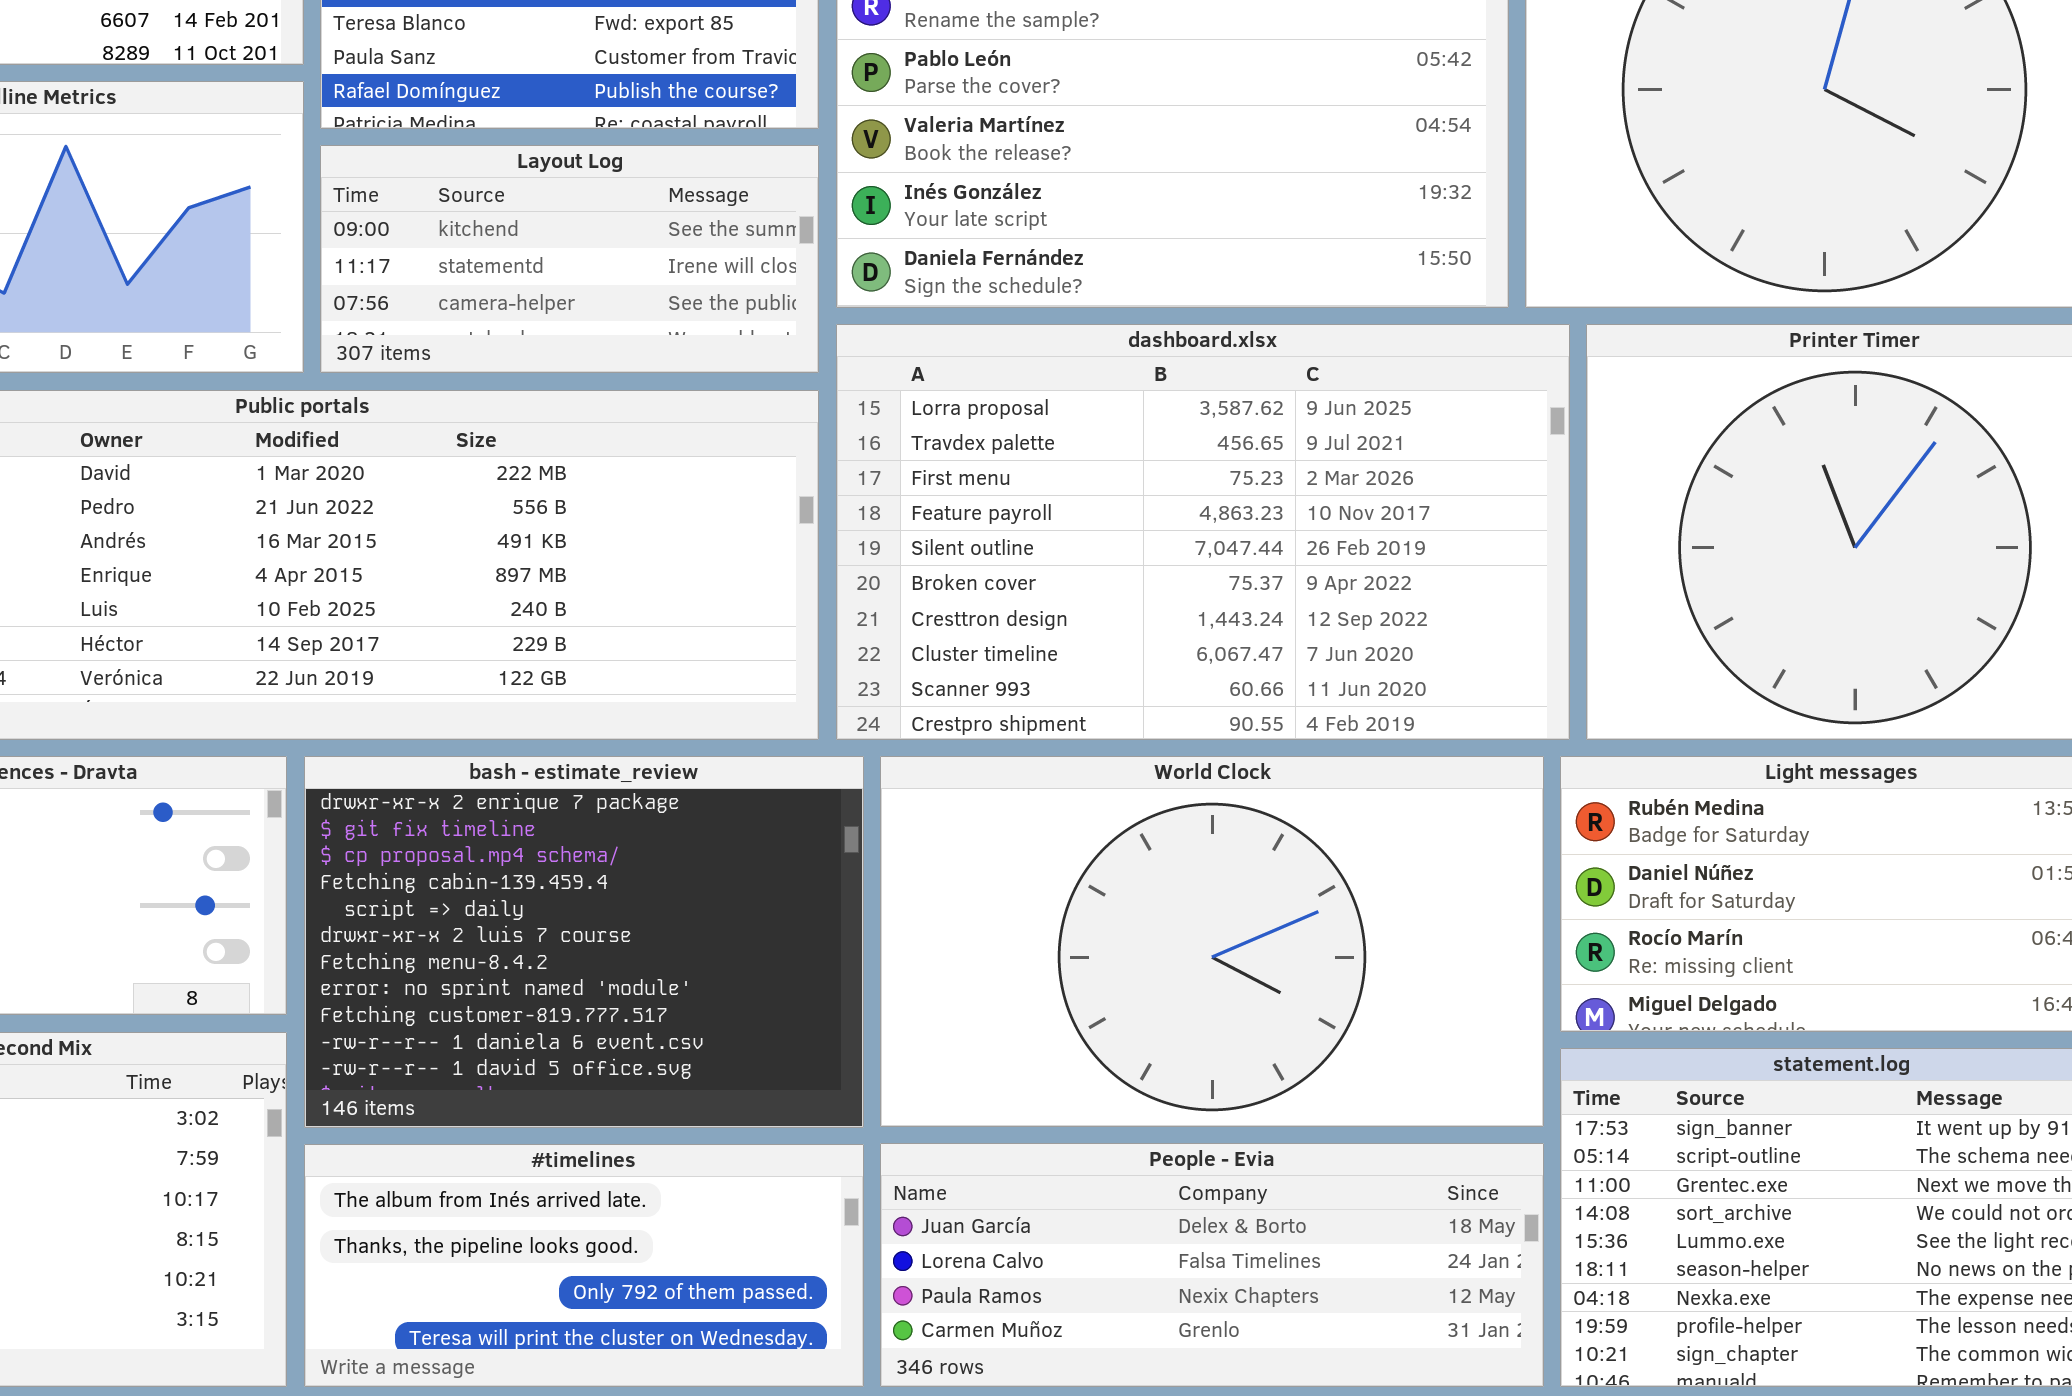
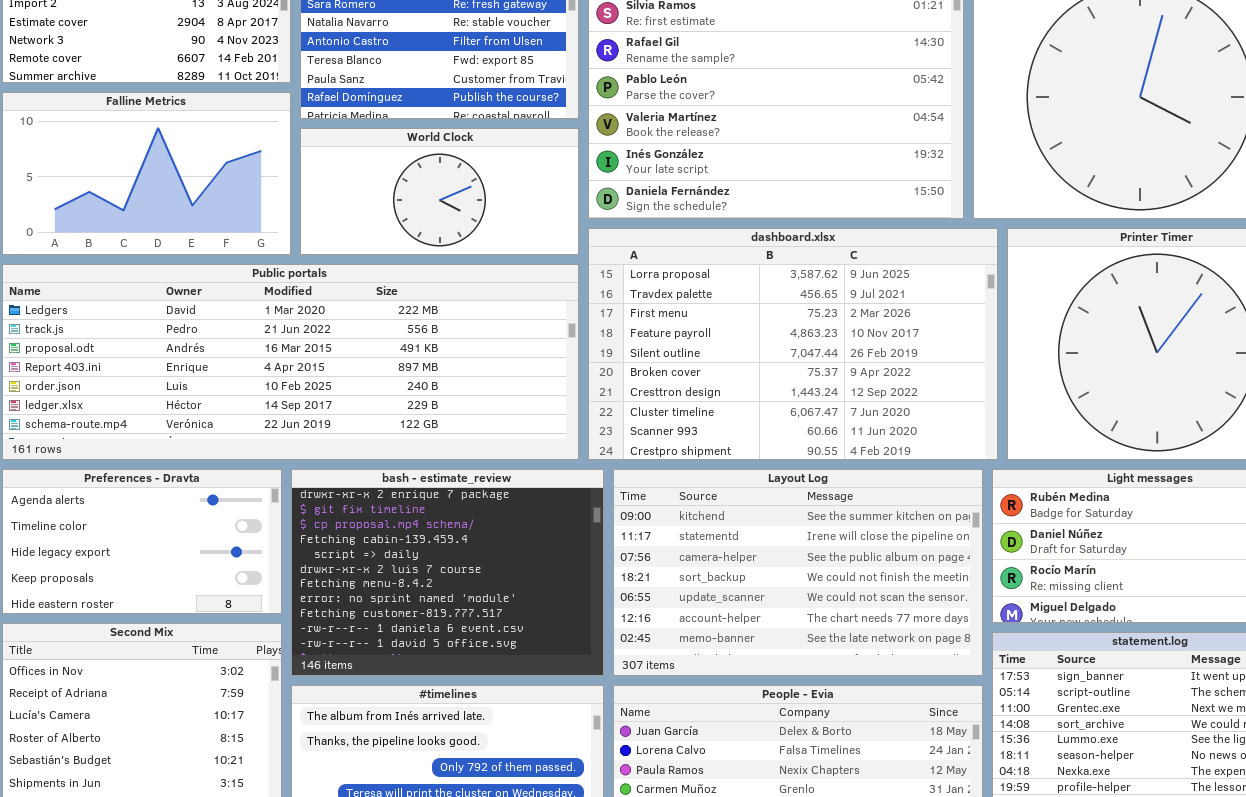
Layout Log: [320,145,819,373] -> [613,469,983,676], moved, resized
World Clock: [880,756,1544,1127] -> [300,128,579,255], moved, resized

